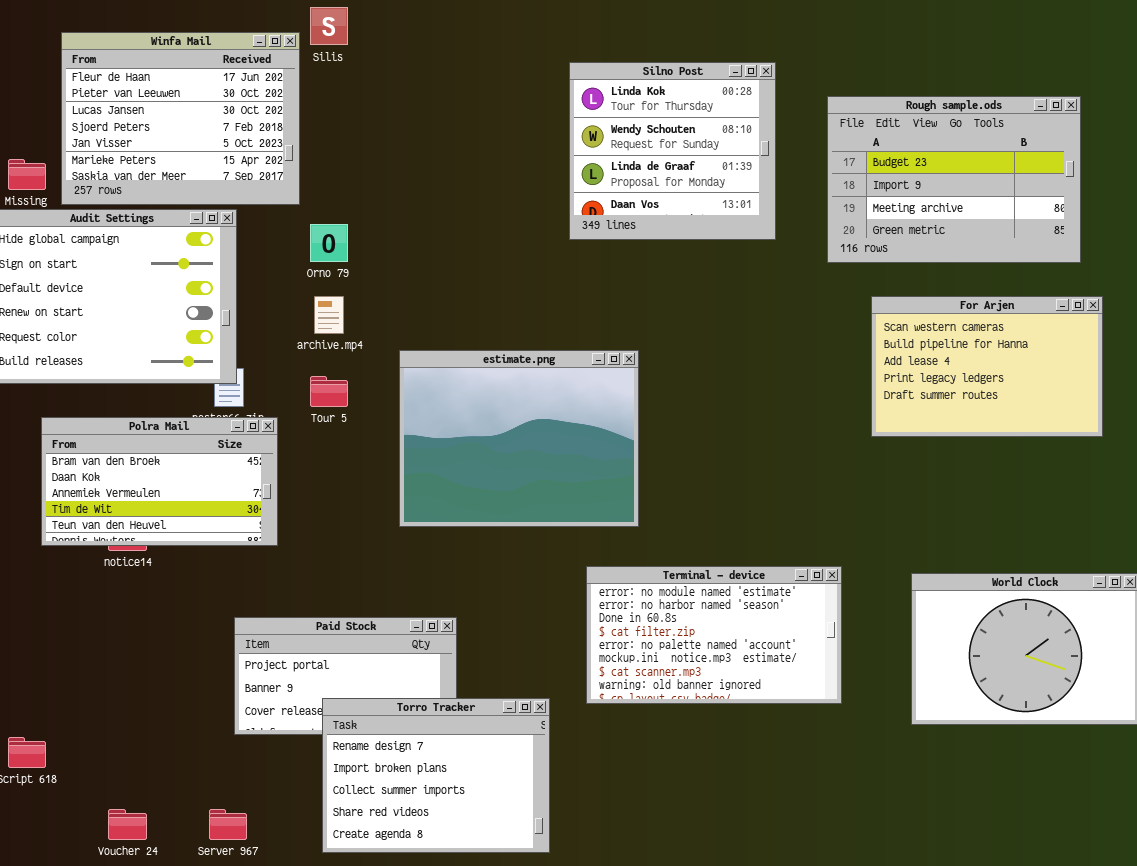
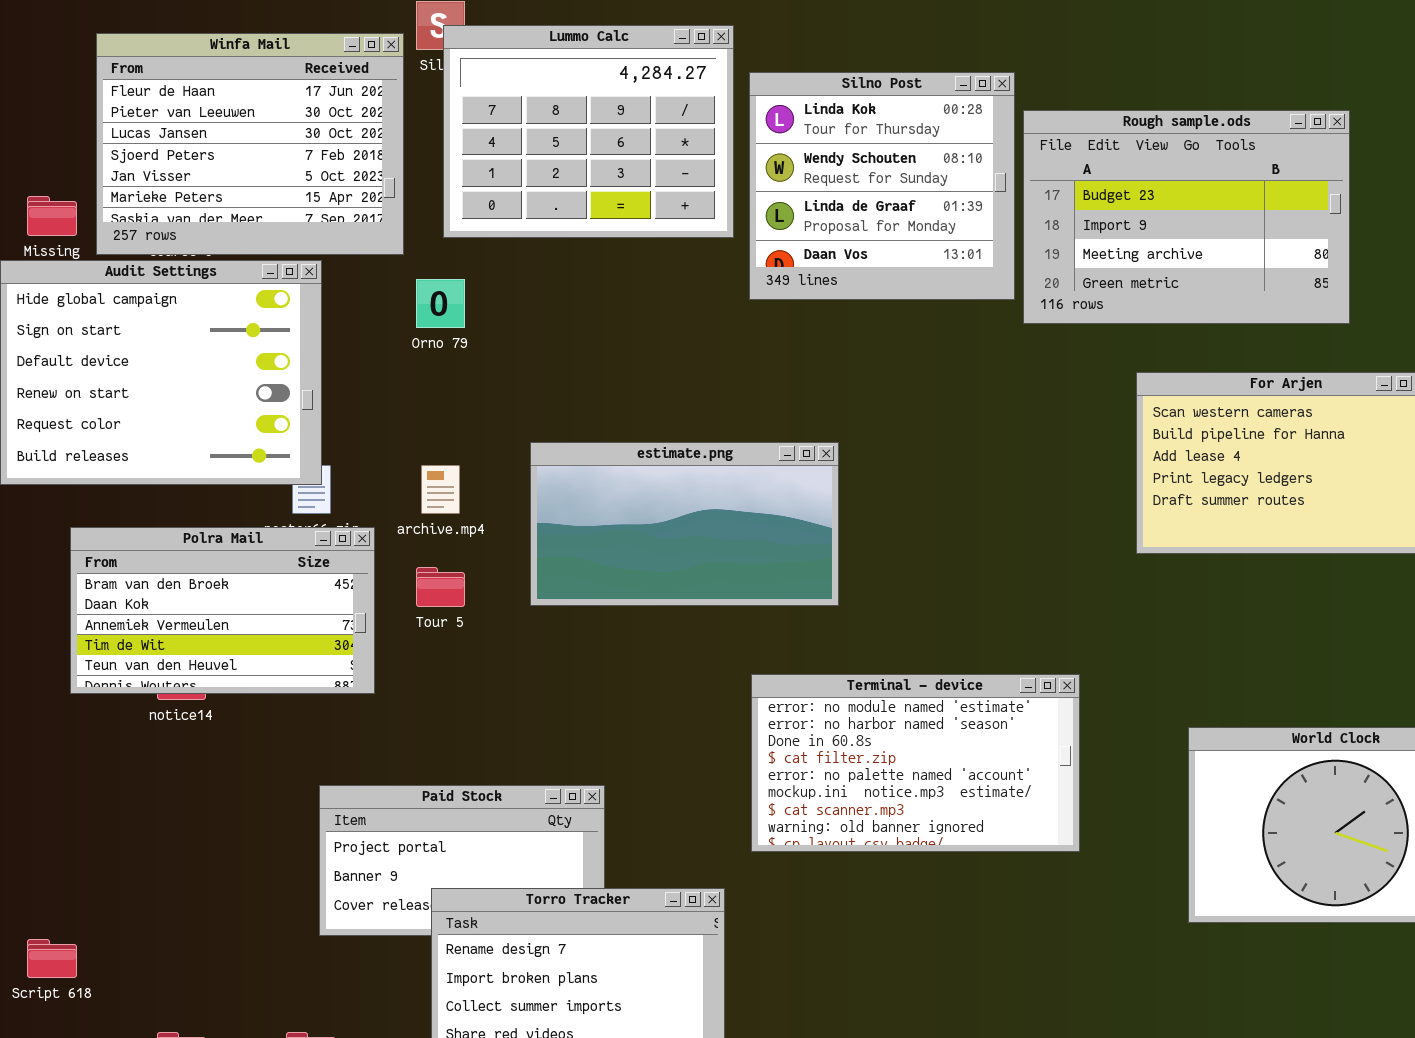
Lummo Calc: none -> [443,25,734,238], opened
Rough sample.ods: [827,96,1081,263] -> [1023,110,1350,324], moved
archive.mp4: [314,296,344,334] -> [421,465,460,514], moved
estimate.png: [399,350,639,527] -> [530,442,839,606], resized
Tour 5: [310,376,348,407] -> [416,567,465,607], moved
Terminal - device: [586,566,842,704] -> [751,674,1080,852], moved

